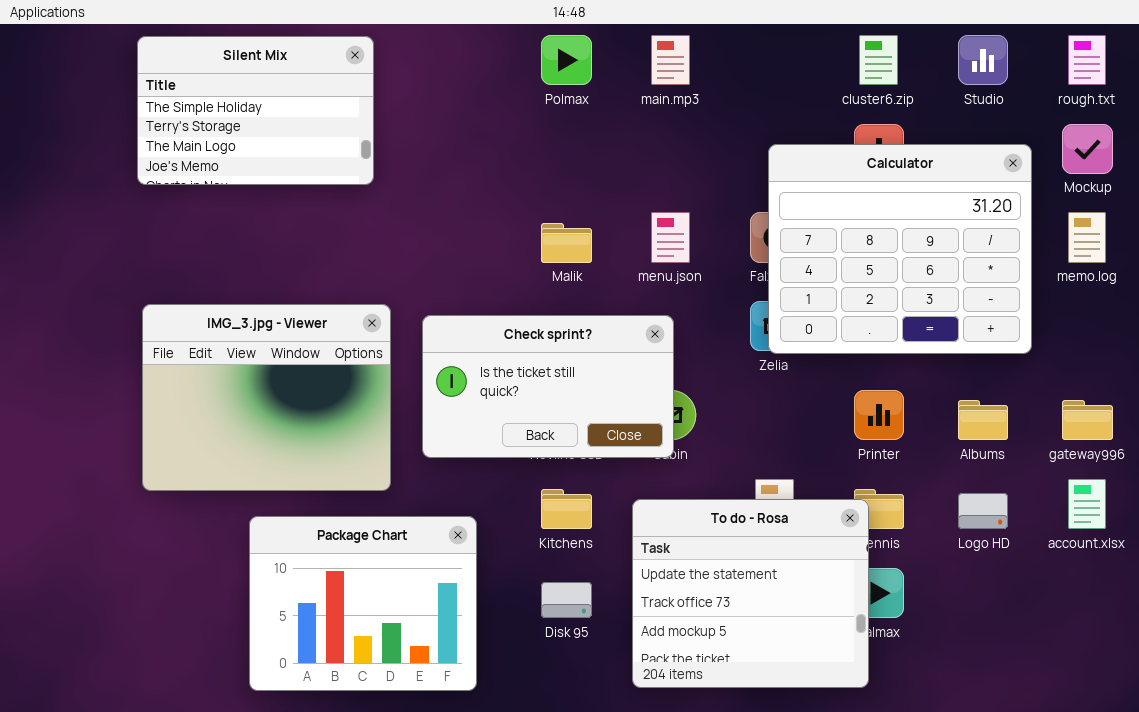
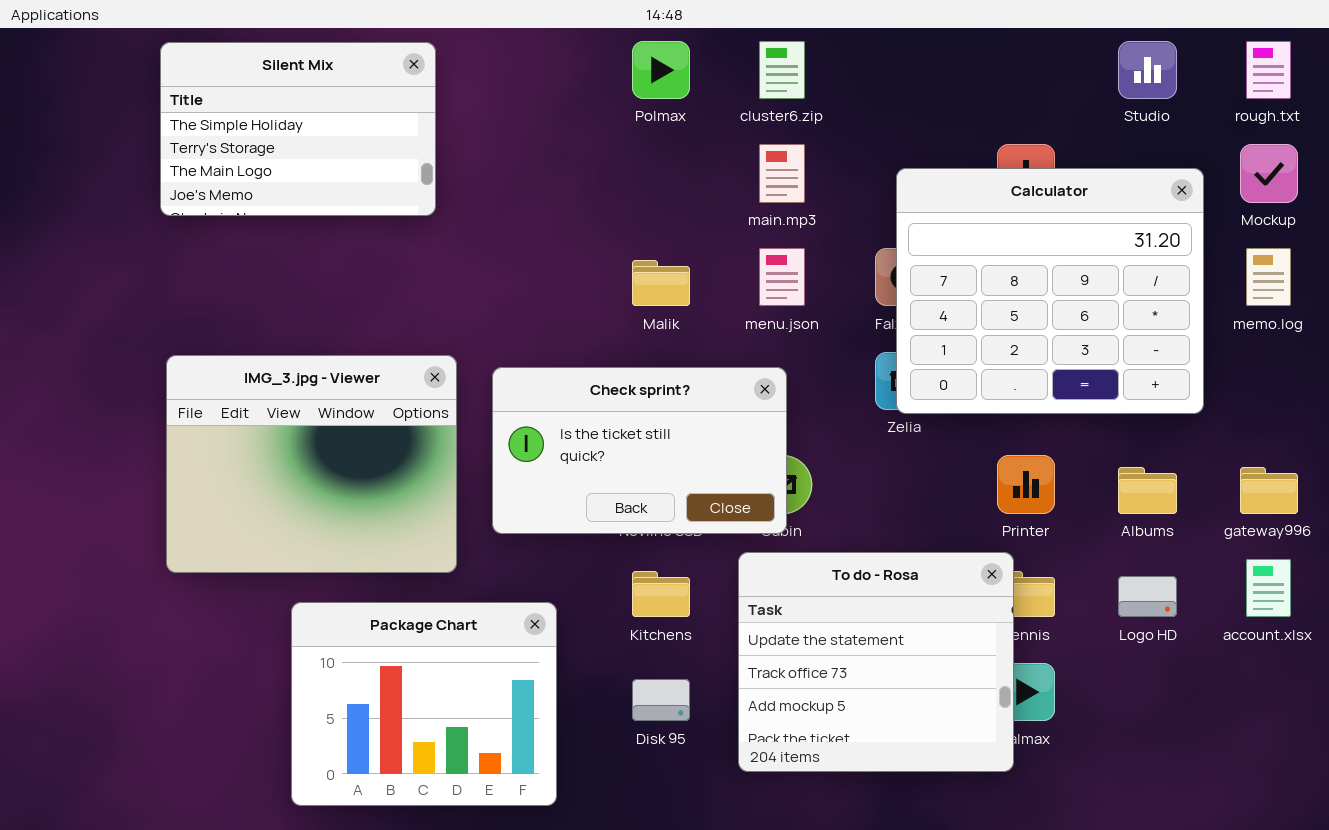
main.mp3: [651,35,690,85] -> [759,144,805,203], moved
cluster6.zip: [859,35,898,85] -> [759,41,805,99], moved
To do - Rosa: [632,499,869,688] -> [738,552,1014,772], moved

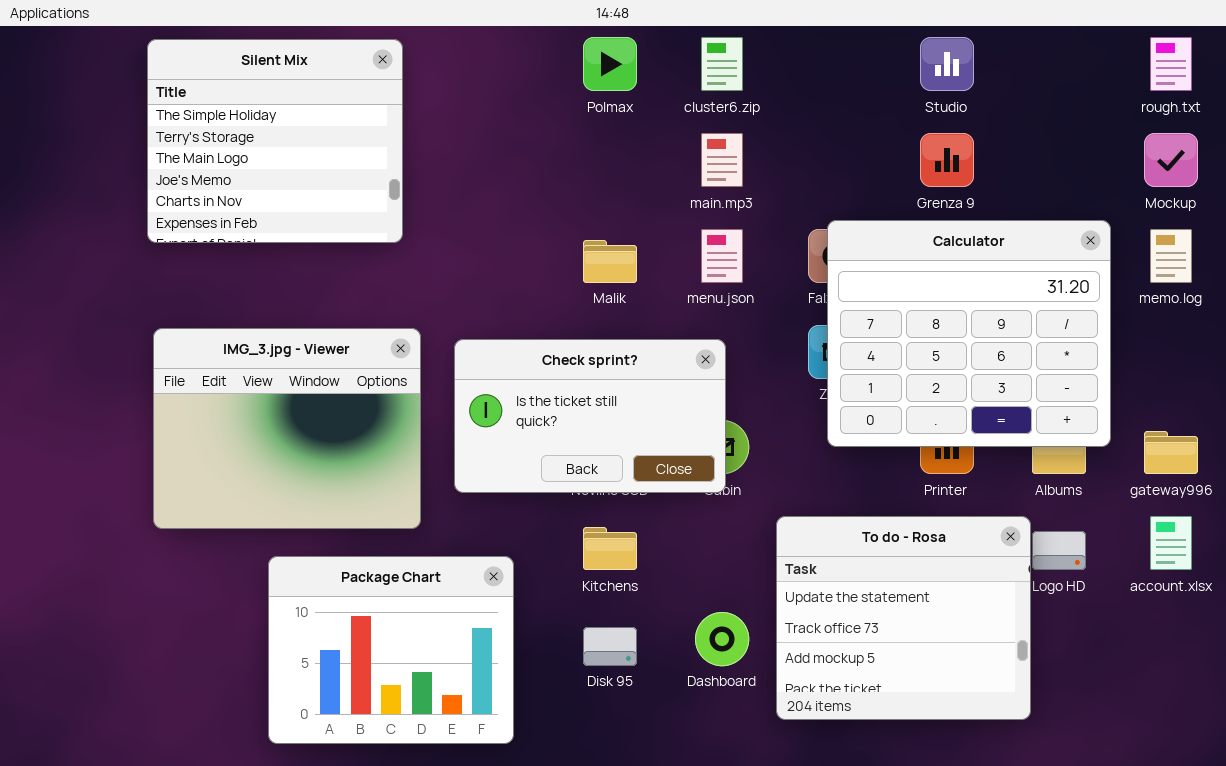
Studio: [1118,41,1177,99] -> [920,37,974,91], moved
Silent Mix: [160,42,436,216] -> [147,39,403,243], resized
Calculator: [896,168,1204,414] -> [827,220,1111,447], moved
To do - Rosa: [738,552,1014,772] -> [776,516,1031,720], moved

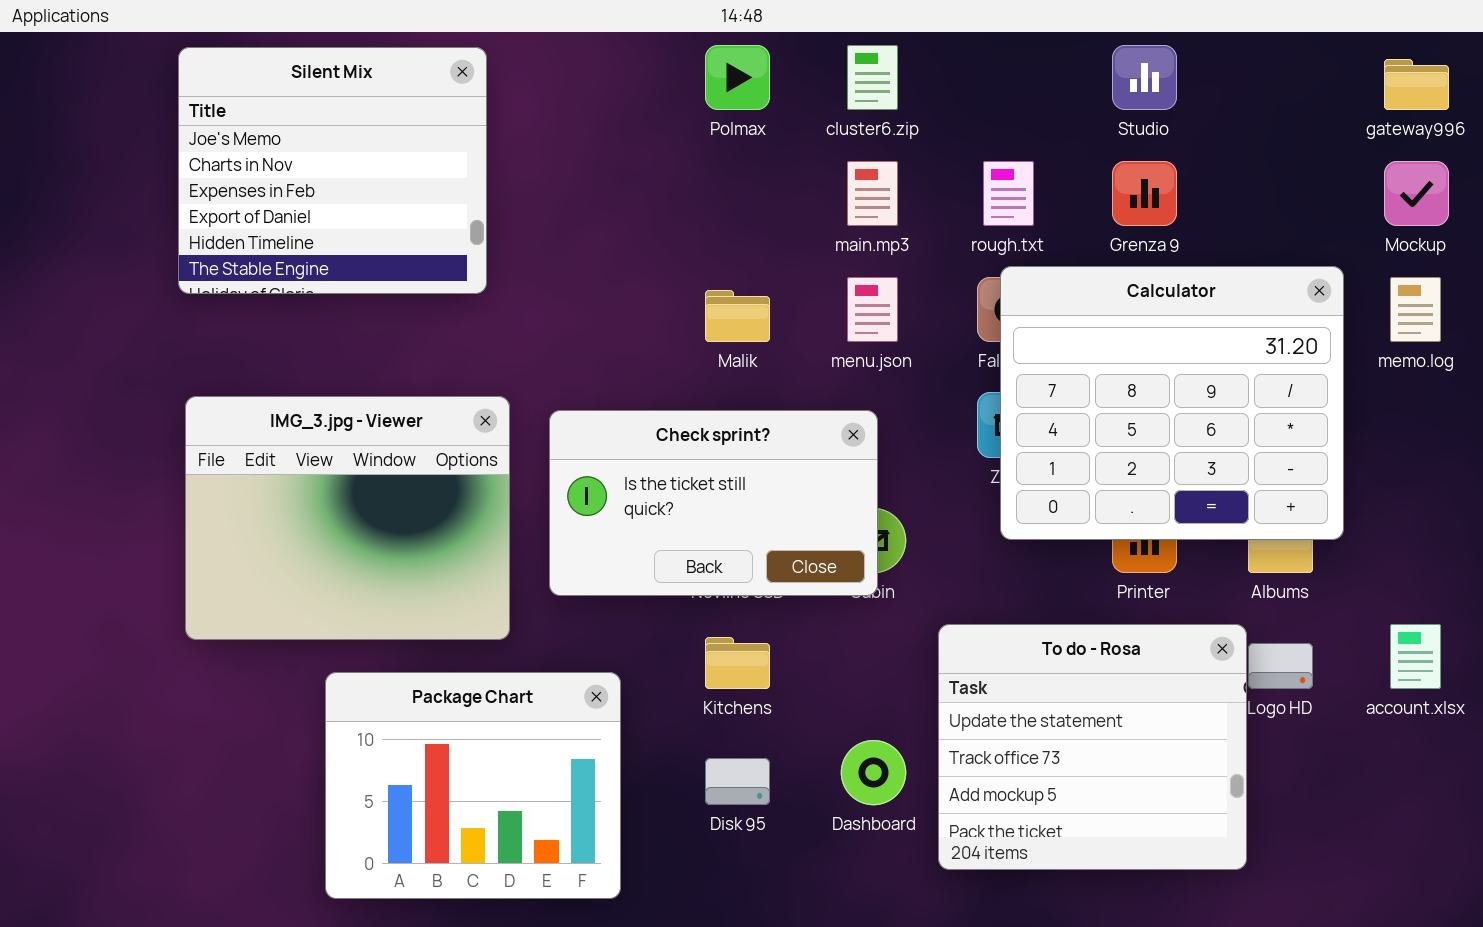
rough.txt: [1150,37,1192,91] -> [983,161,1034,226], moved
Silent Mix: [147,39,403,243] -> [178,47,487,294], scrolled down 3 rows
gateway996: [1144,431,1198,474] -> [1384,59,1449,110], moved

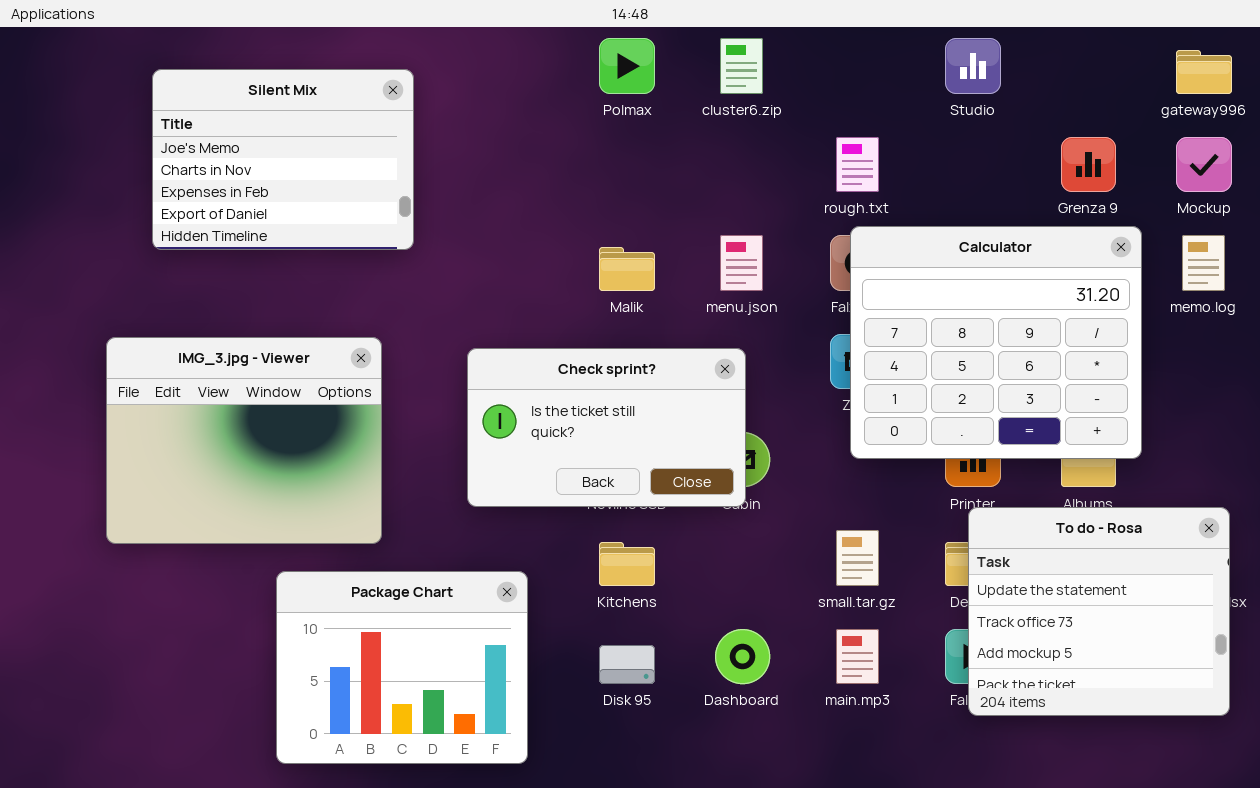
Silent Mix: [178,47,487,294] -> [152,69,414,250], resized
main.mp3: [847,161,898,226] -> [836,629,879,684], moved
Grenza 9: [1112,161,1177,226] -> [1061,137,1116,192], moved
IMG_3.jpg - Viewer: [185,396,510,640] -> [106,337,382,544], moved
To do - Rosa: [938,624,1247,870] -> [968,507,1230,716], moved

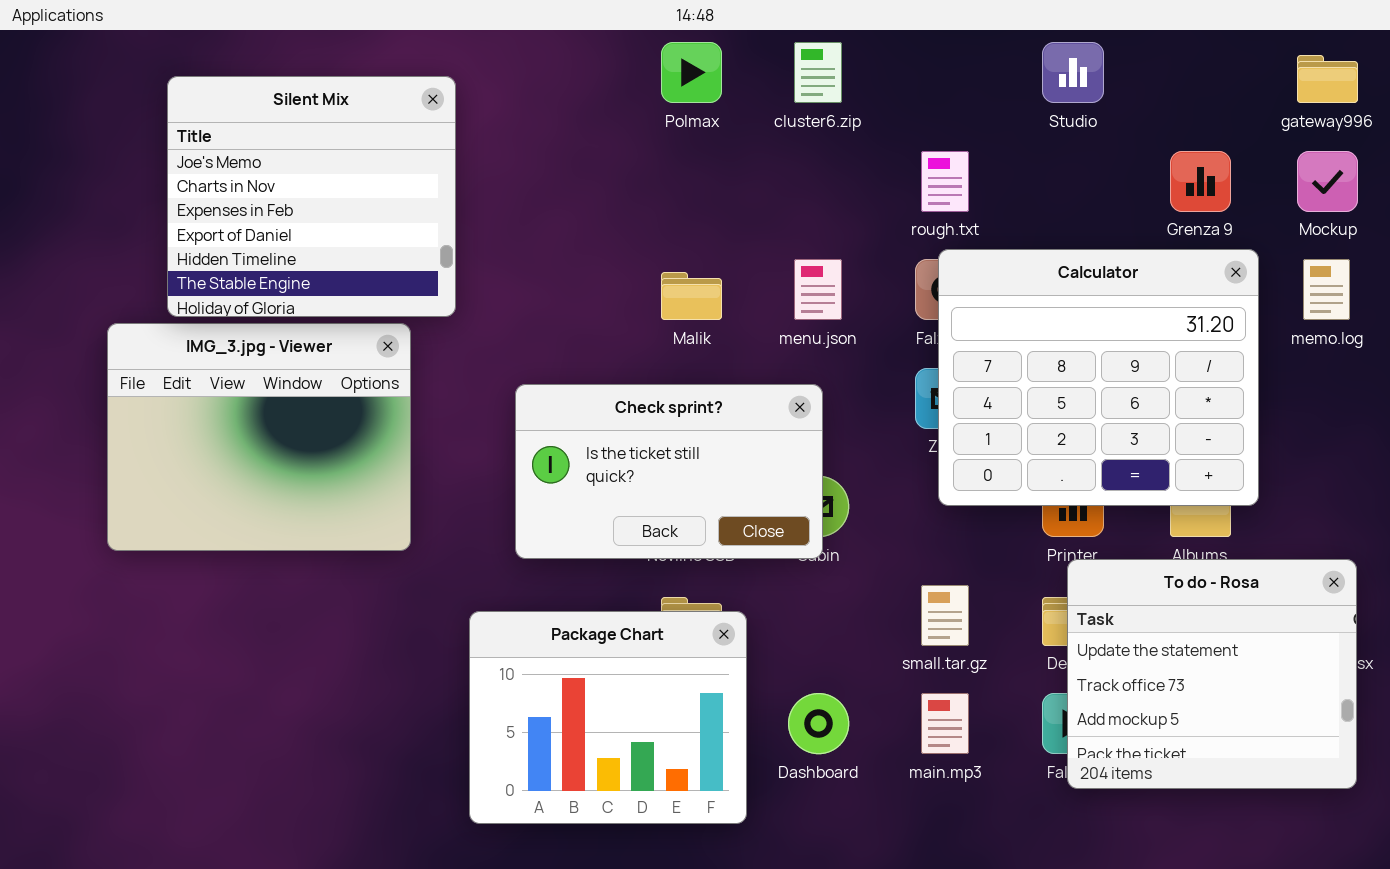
Silent Mix: [152,69,414,250] -> [167,76,456,317], resized
IMG_3.jpg - Viewer: [106,337,382,544] -> [107,323,411,551], moved
Package Chart: [276,571,528,764] -> [469,611,747,824], moved

